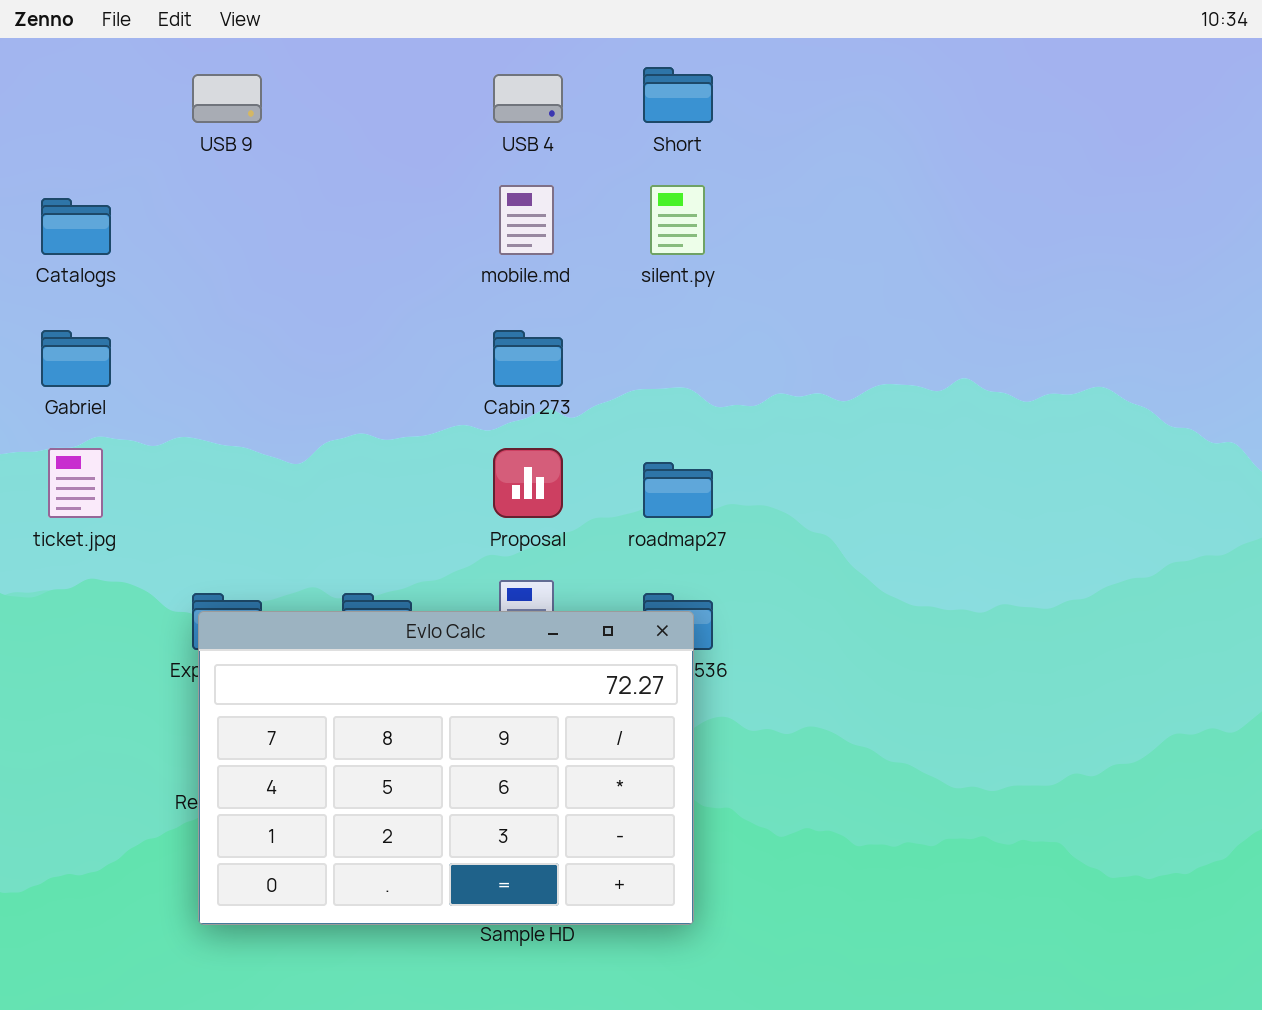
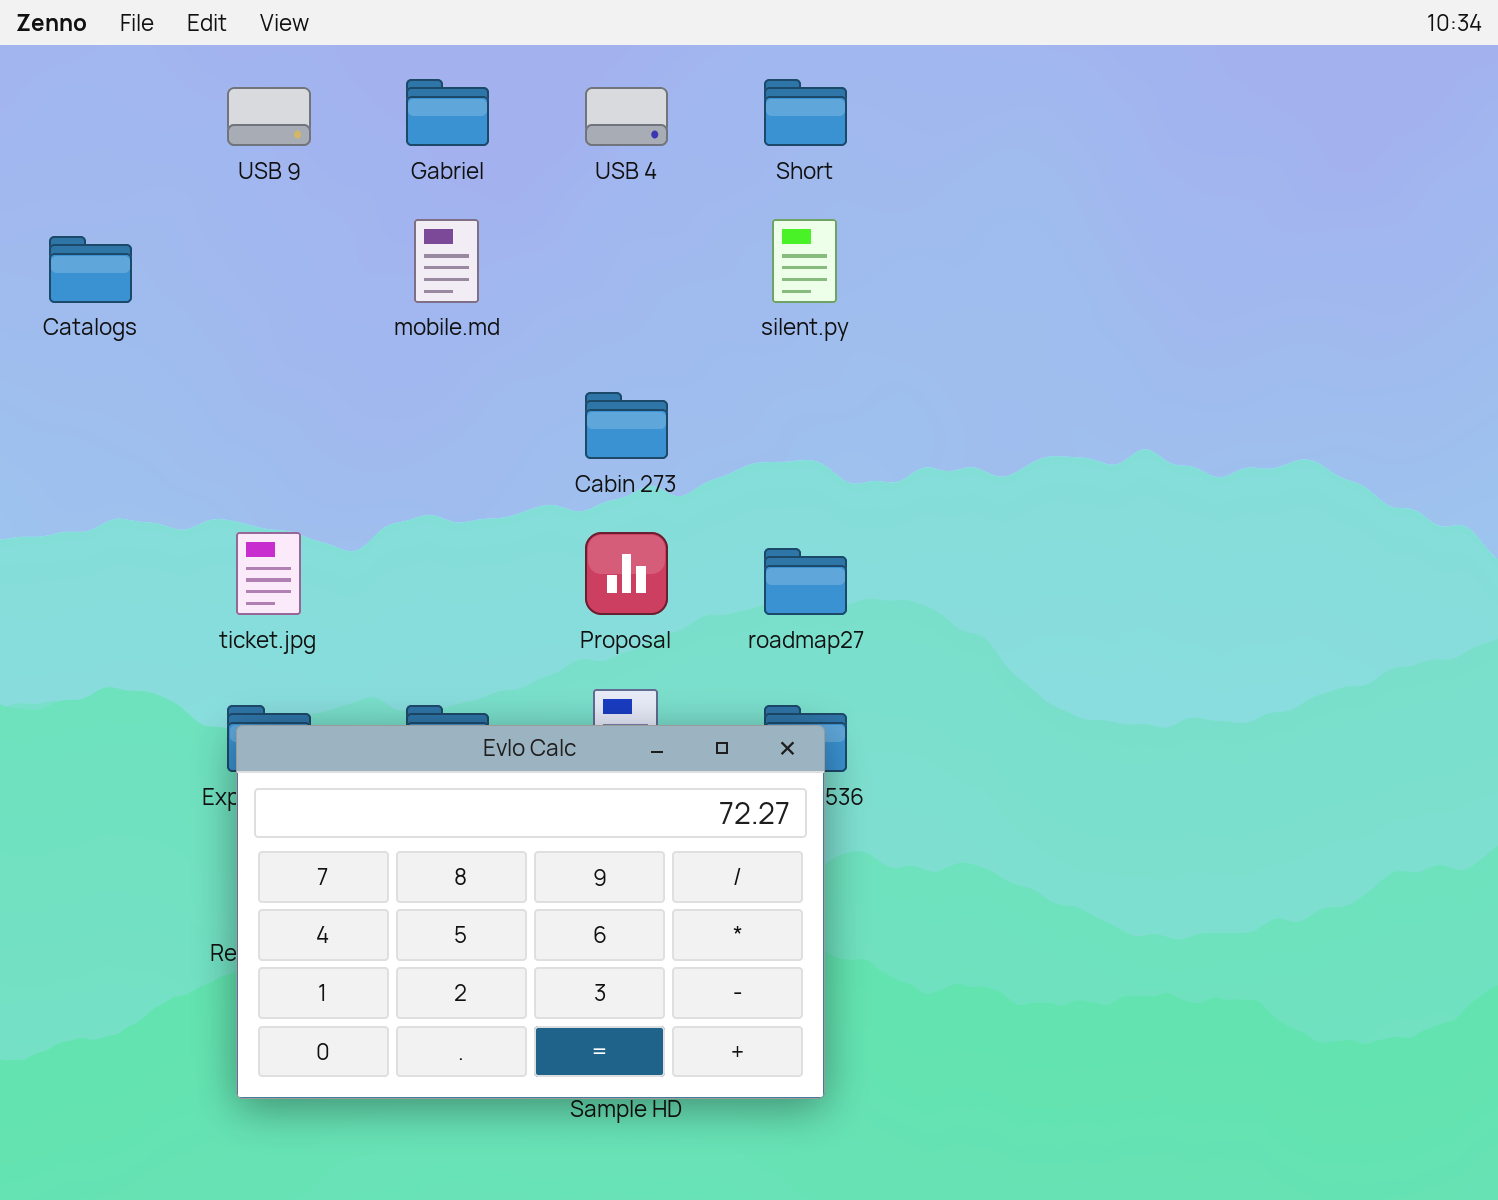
mobile.md: [499,185,554,255] -> [414,219,479,303], moved
Gabriel: [41,330,111,387] -> [406,79,489,146], moved
ticket.jpg: [48,448,103,518] -> [236,532,301,615], moved

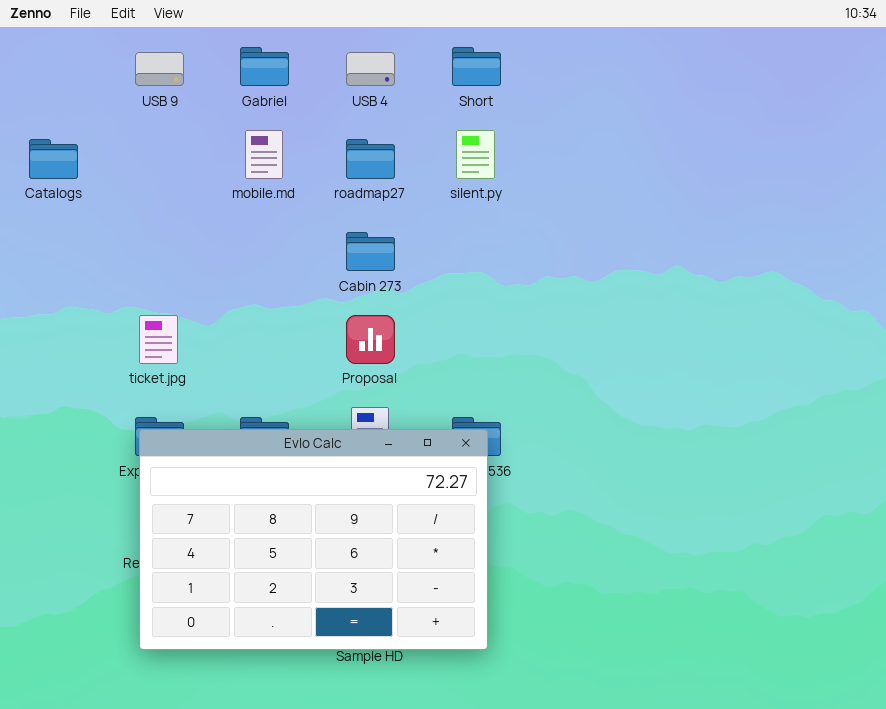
roadmap27: [764,548,847,615] -> [346,139,395,179], moved

